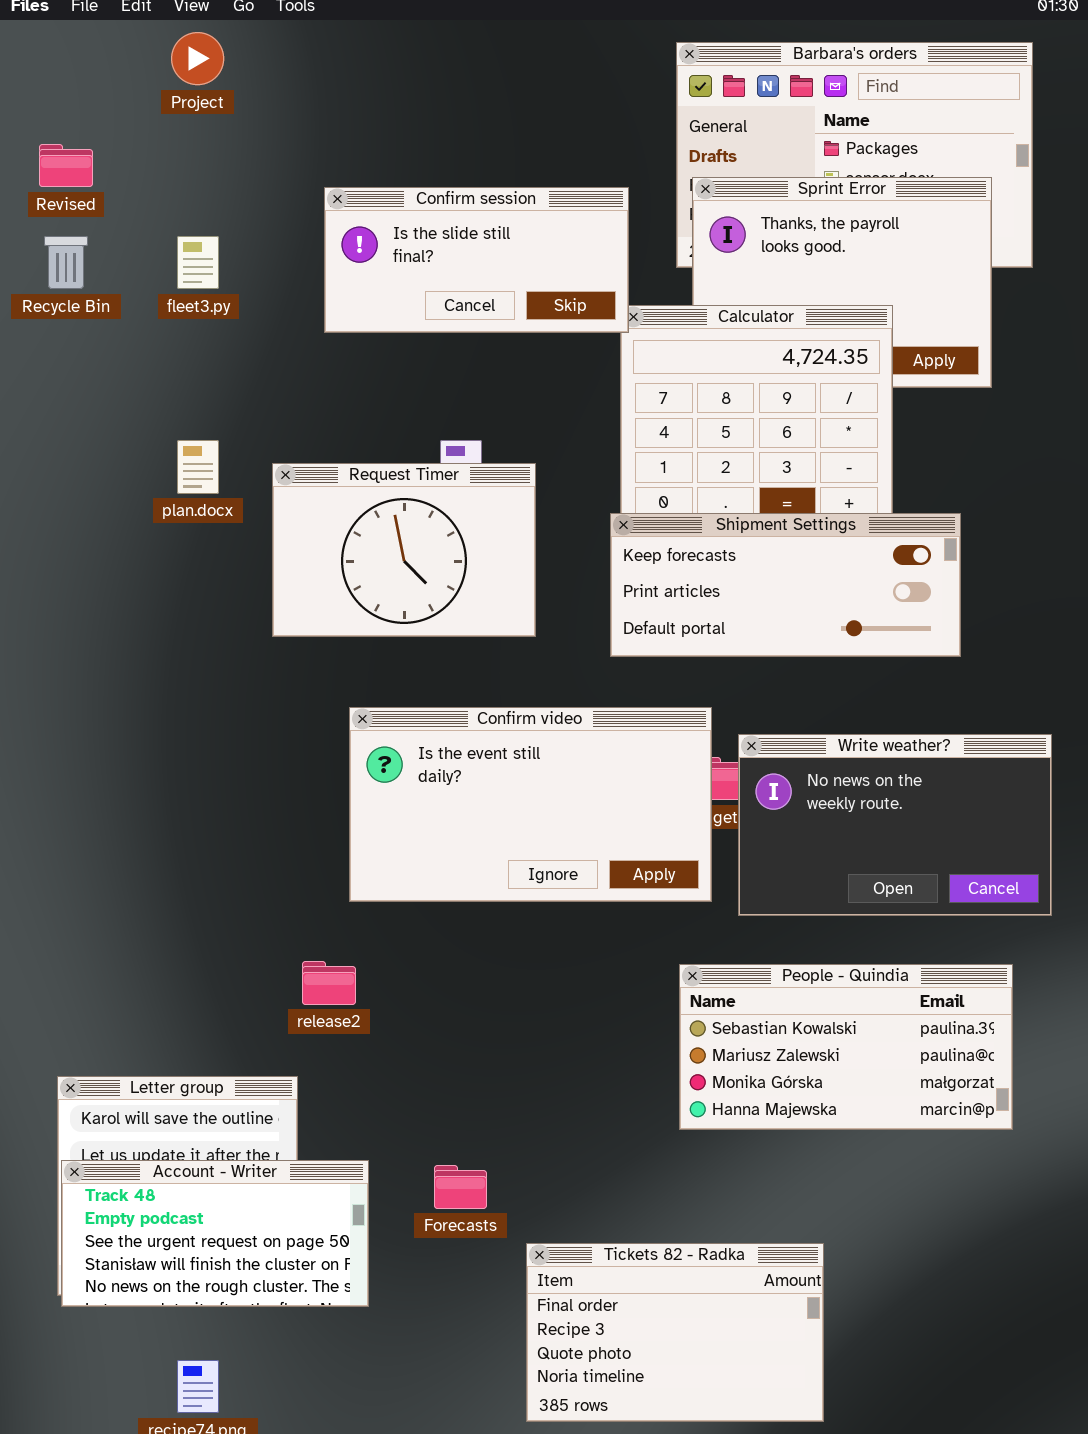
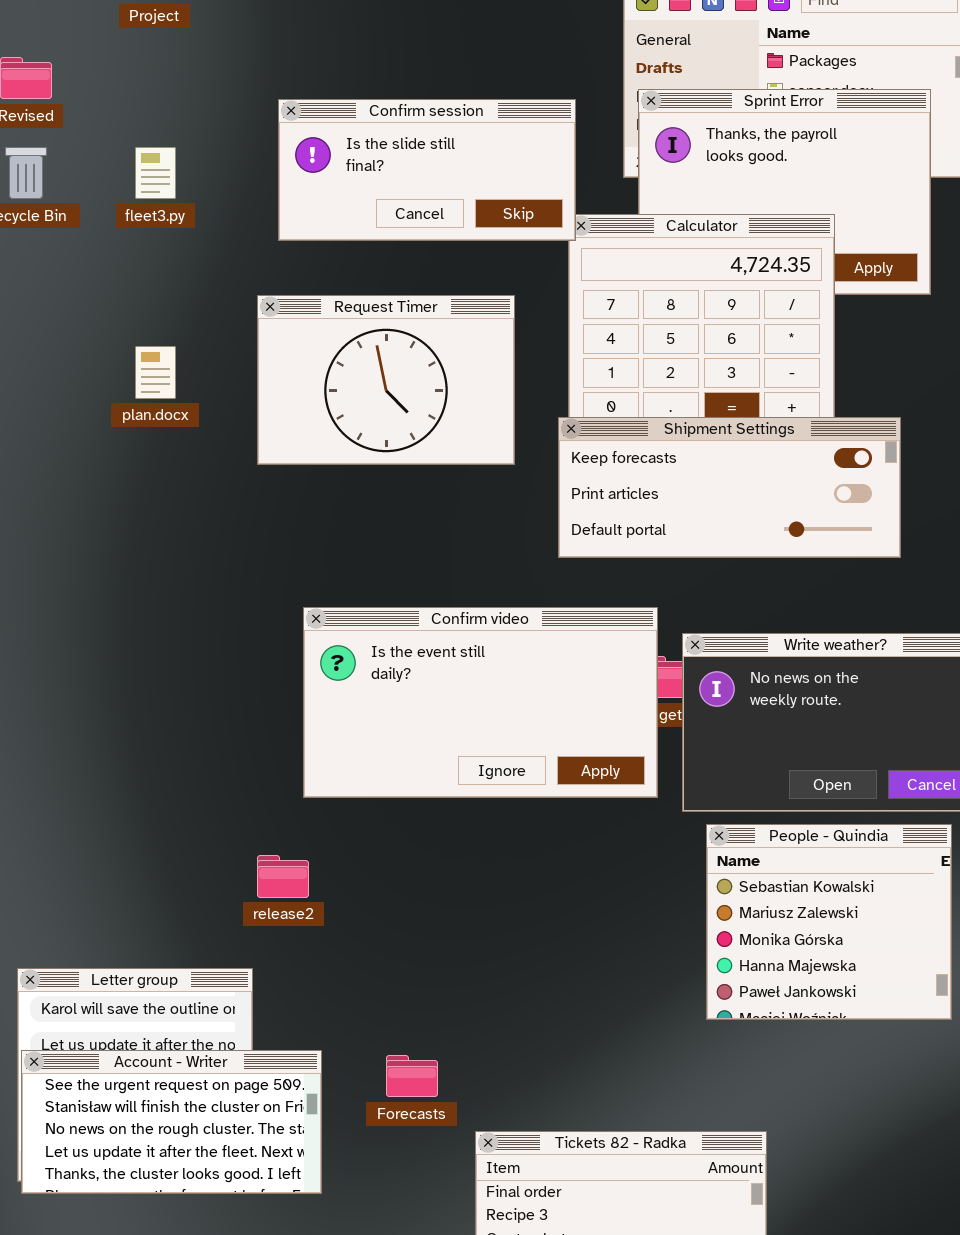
Request Timer: [272,463,536,637] -> [257,295,515,465], moved
People - Quindia: [679,964,1013,1130] -> [706,824,952,1020], resized
Account - Writer: [61,1160,369,1307] -> [21,1050,322,1194], scrolled down 2 rows

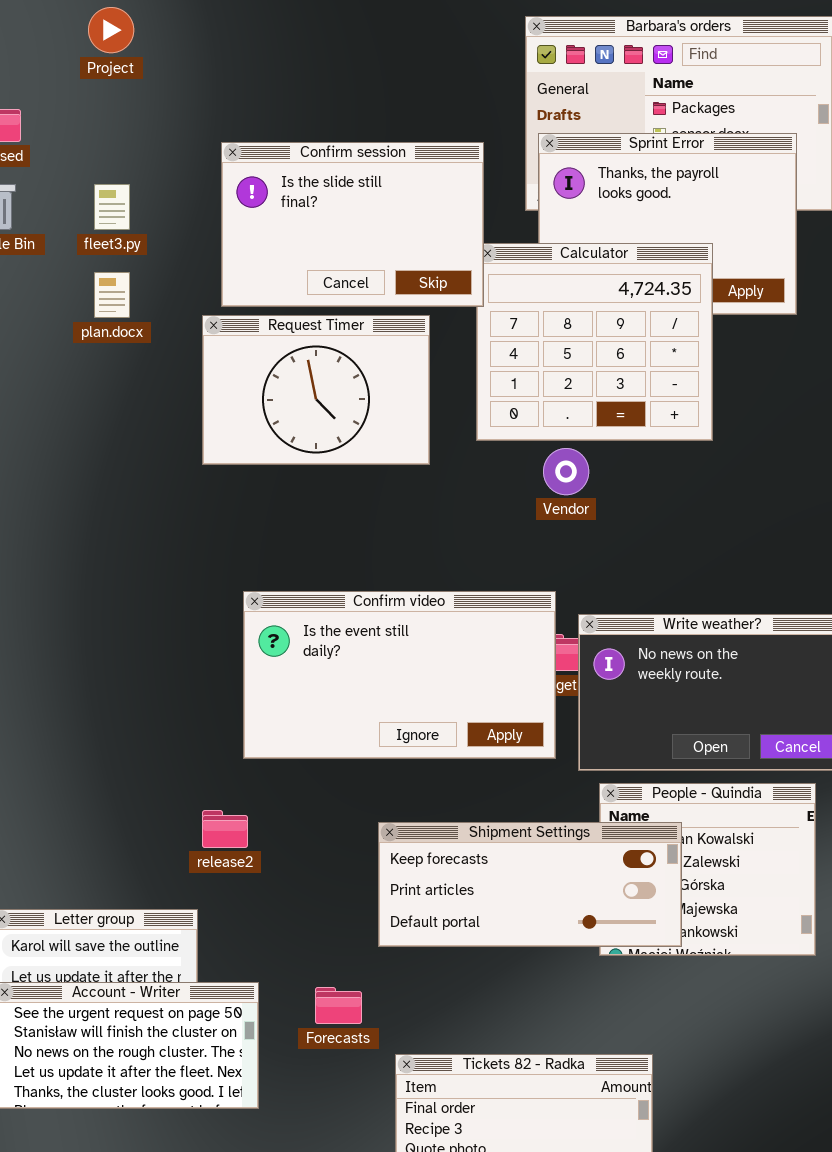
Confirm session: [278,99,576,241] -> [221,142,484,307], resized
plan.docx: [135,346,176,399] -> [94,272,130,318], moved
Shipment Settings: [558,417,901,558] -> [378,822,682,947], moved

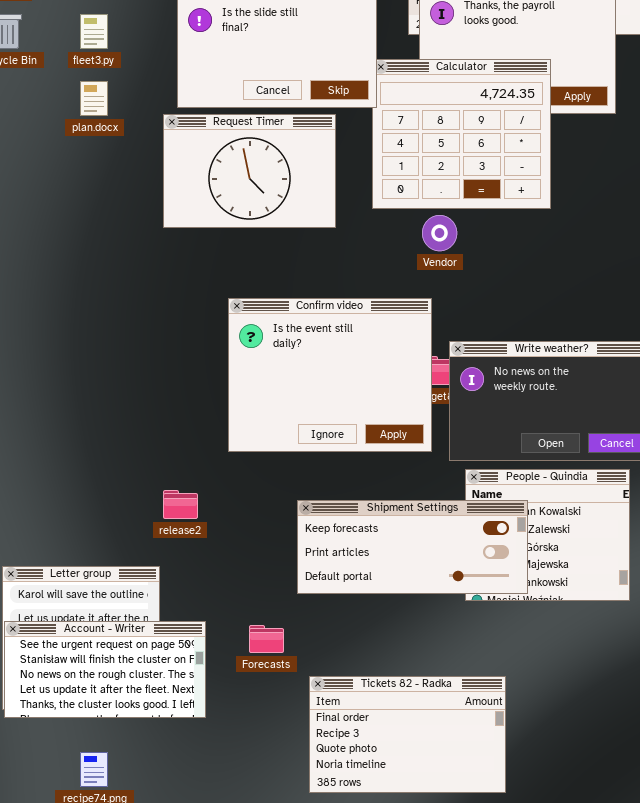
Confirm video: [243,591,556,759] -> [228,298,432,452], resized

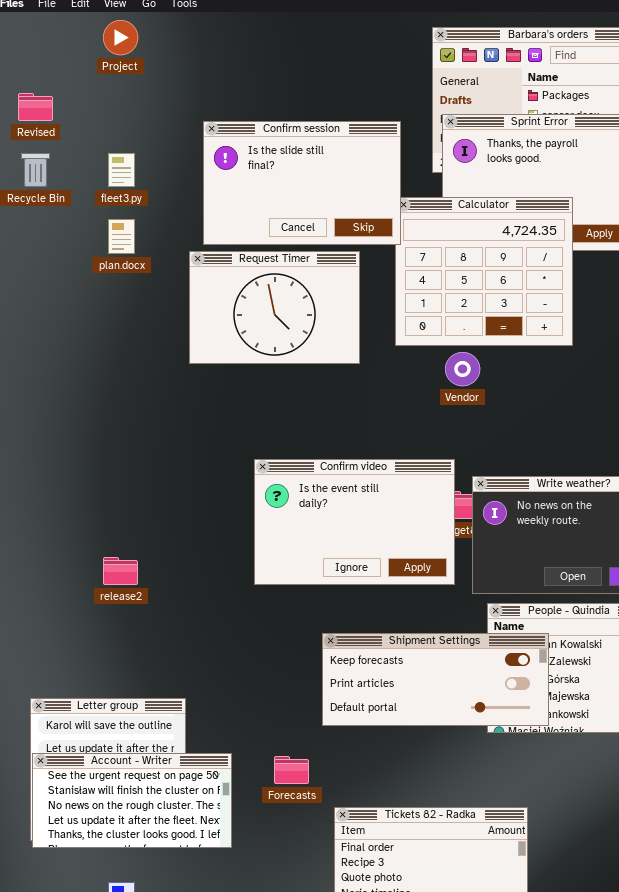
Confirm video: [228,298,432,452] -> [254,459,455,585], resized
release2: [163,490,198,519] -> [103,557,138,585], moved

